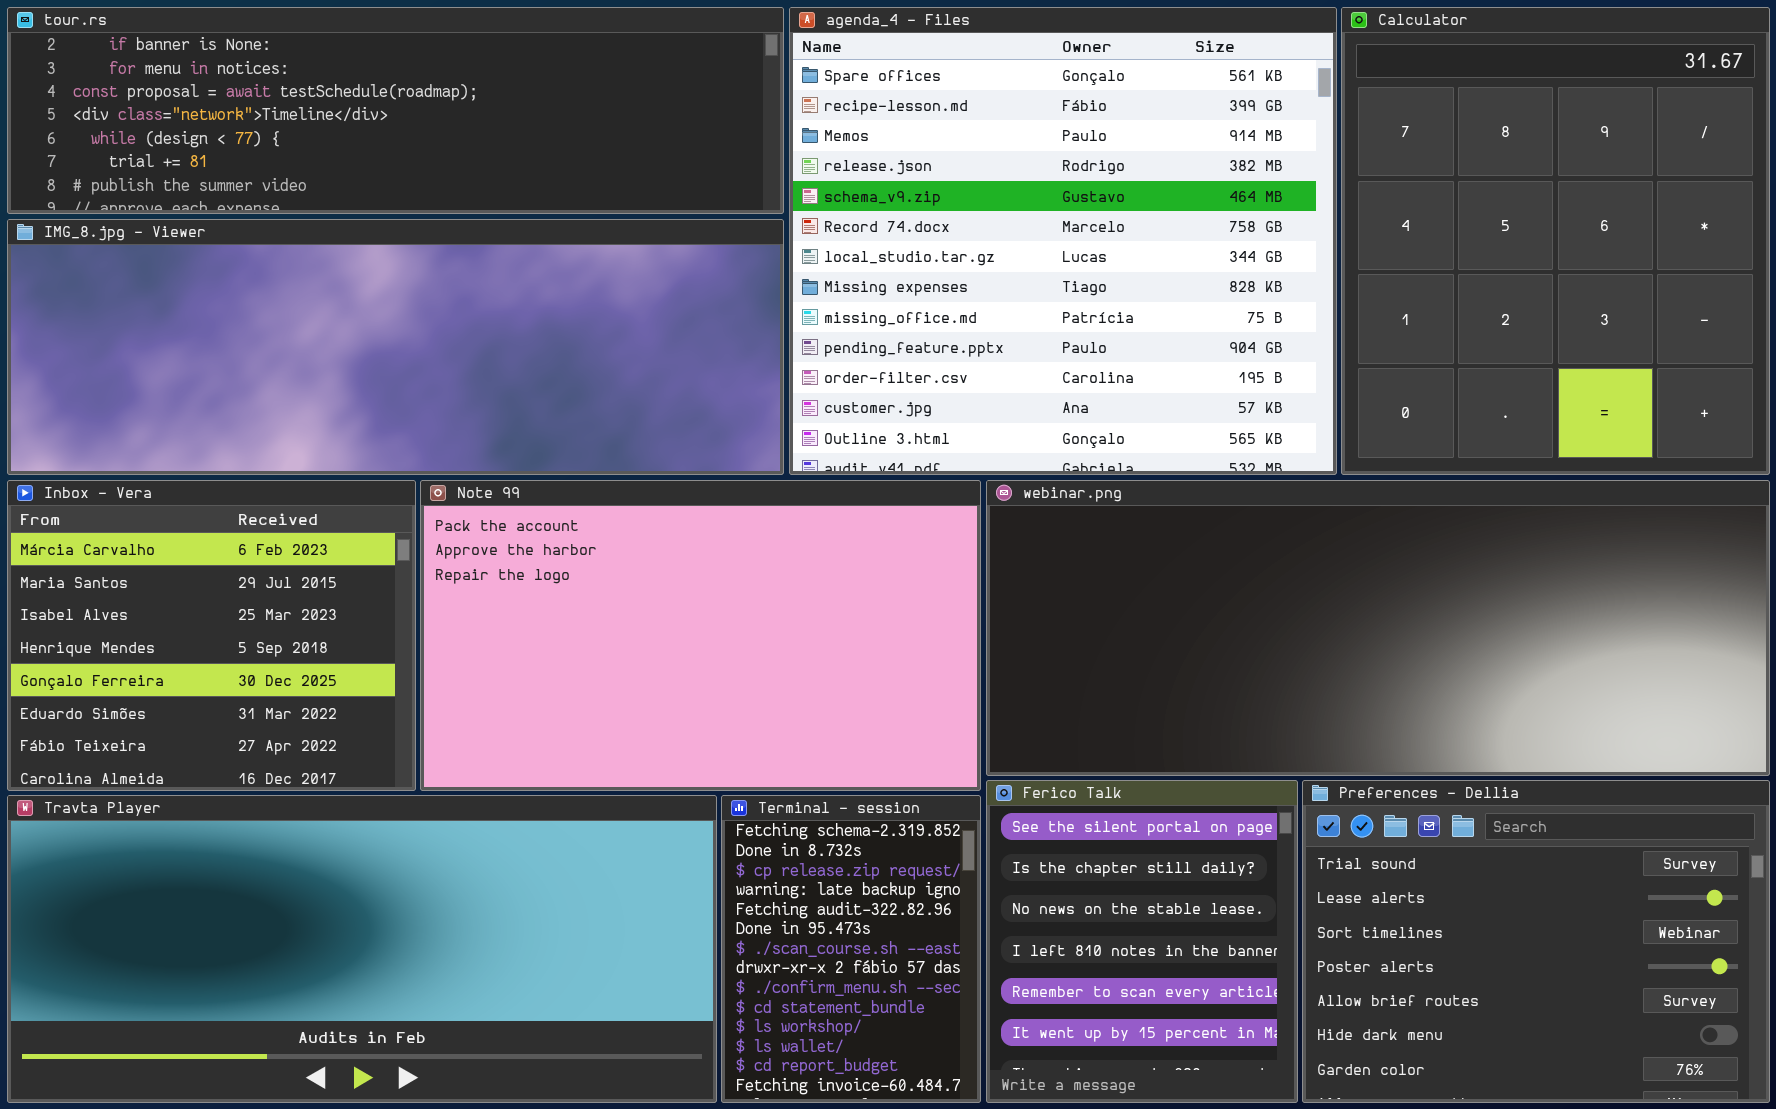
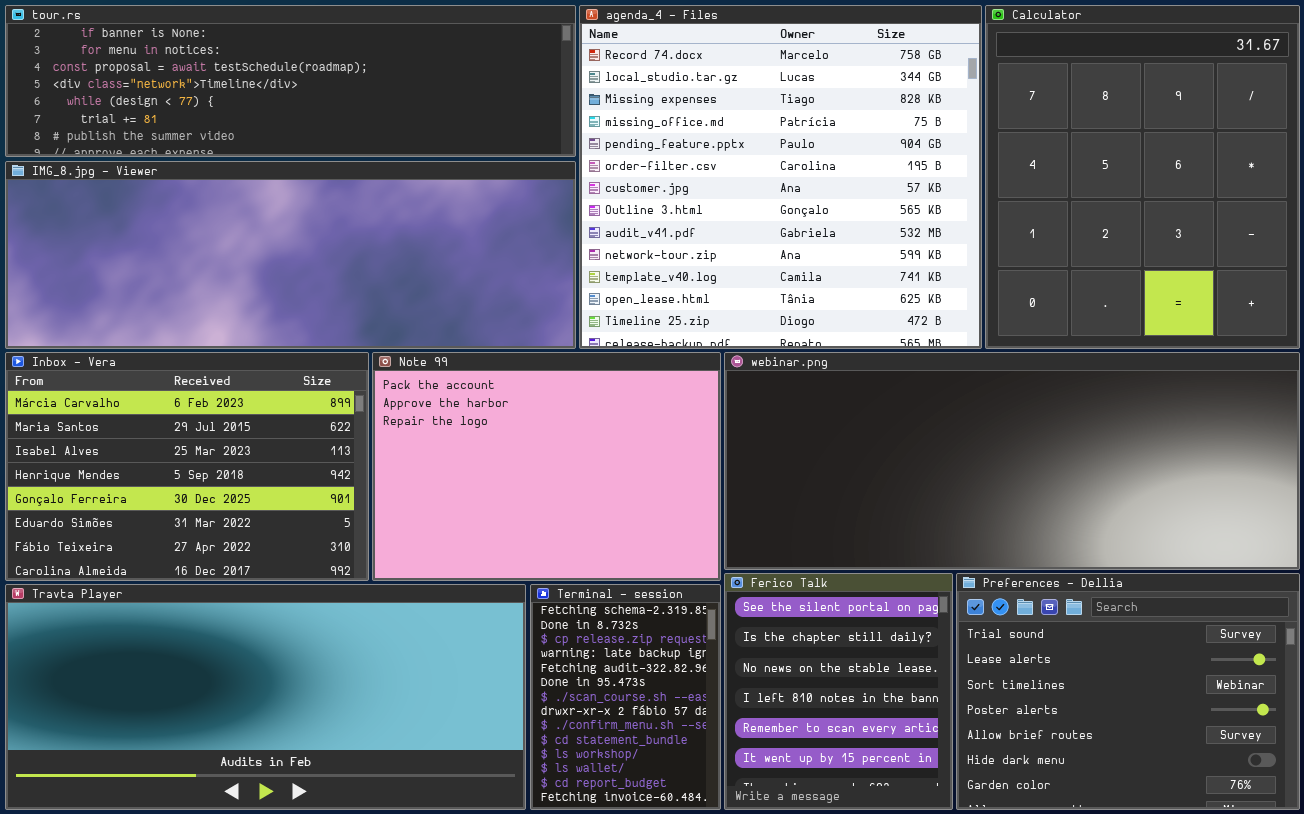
agenda_4 - Files: [789,7,1337,475] -> [579,5,982,349], scrolled down 5 rows
Inbox - Vera: [7,480,416,791] -> [5,352,369,581], resized
Note 99: [420,480,981,791] -> [372,352,721,581], resized

